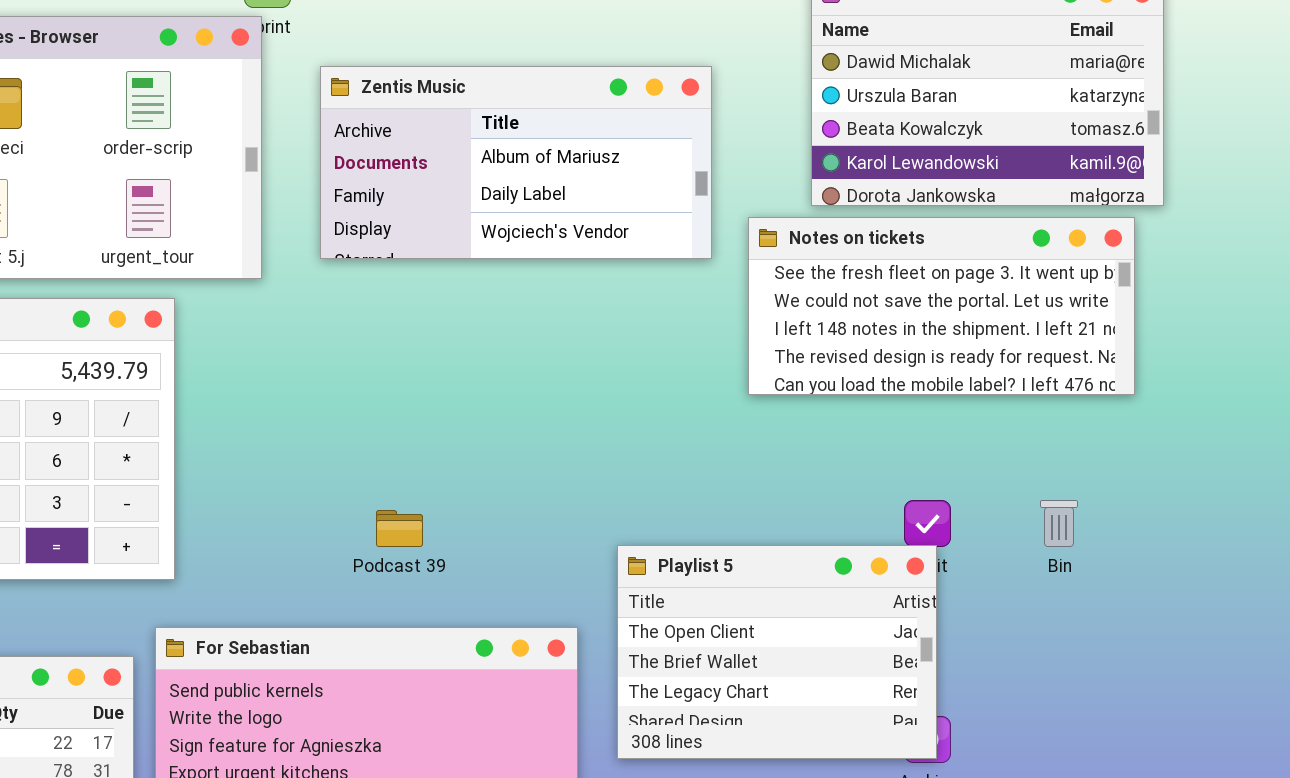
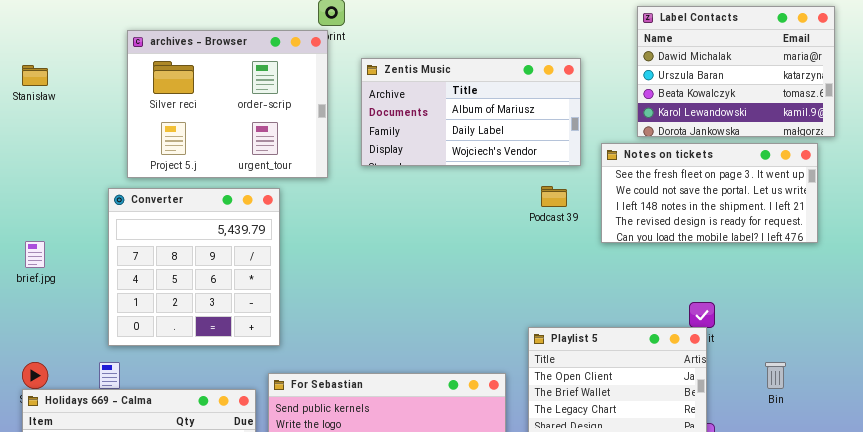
Bin: [1040,500,1078,547] -> [765,362,786,389], moved
Podcast 39: [376,510,423,547] -> [541,186,567,207], moved

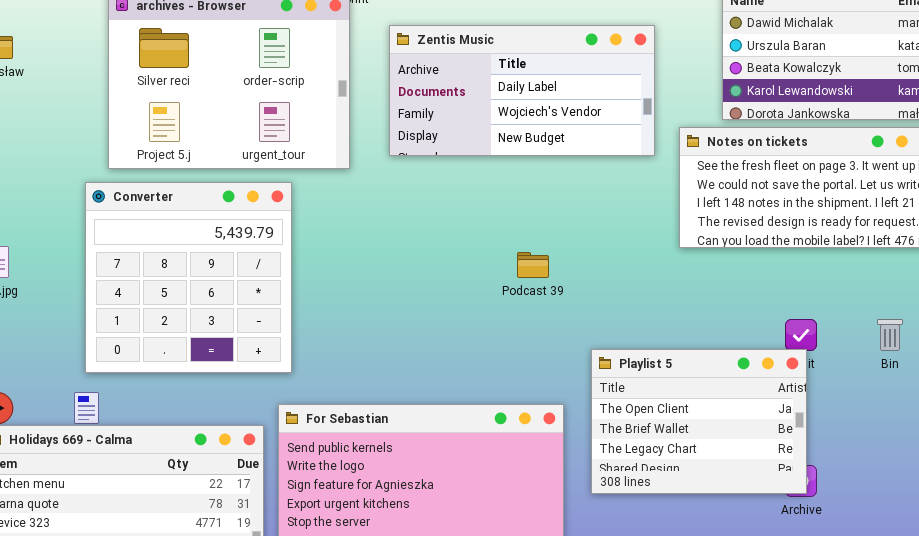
Zentis Music: [361,58,581,166] -> [389,25,655,156], scrolled down 1 row
Podcast 39: [541,186,567,207] -> [517,252,549,278], moved
Bin: [765,362,786,389] -> [877,319,903,351], moved

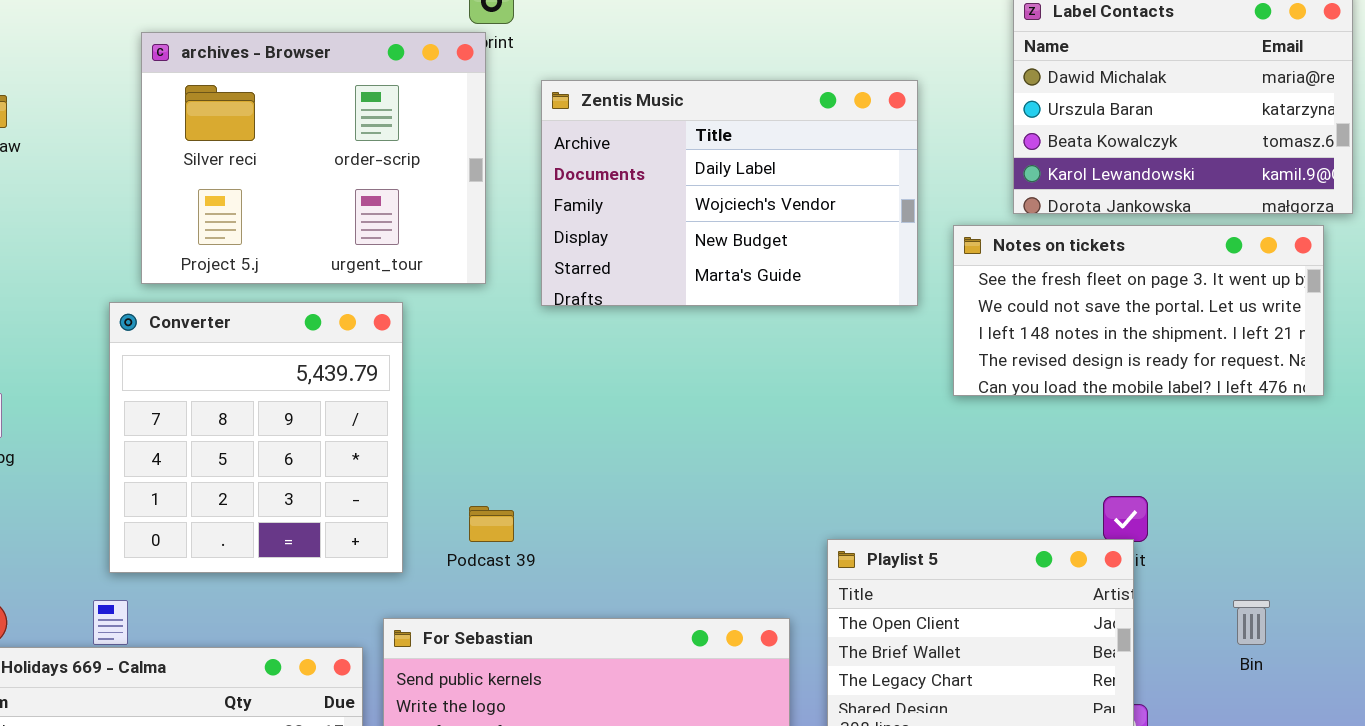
Zentis Music: [389,25,655,156] -> [541,80,918,306], resized
Podcast 39: [517,252,549,278] -> [469,506,514,542], moved
Bin: [877,319,903,351] -> [1233,600,1270,645], moved

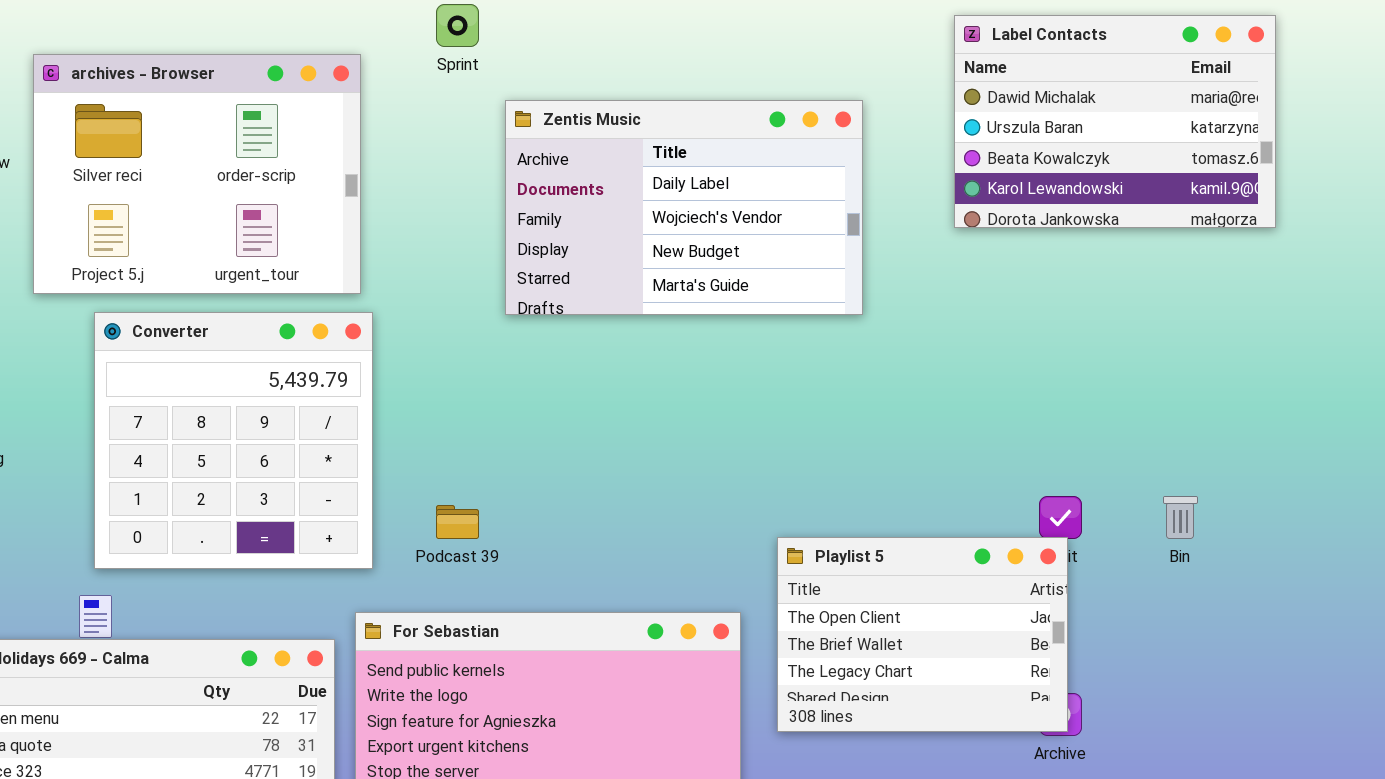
archives - Browser: [141,32,486,284] -> [33,54,361,294], moved
Notes on tickets: [953,225,1324,396] -> none, closed
Bin: [1233,600,1270,645] -> [1163,496,1198,539], moved

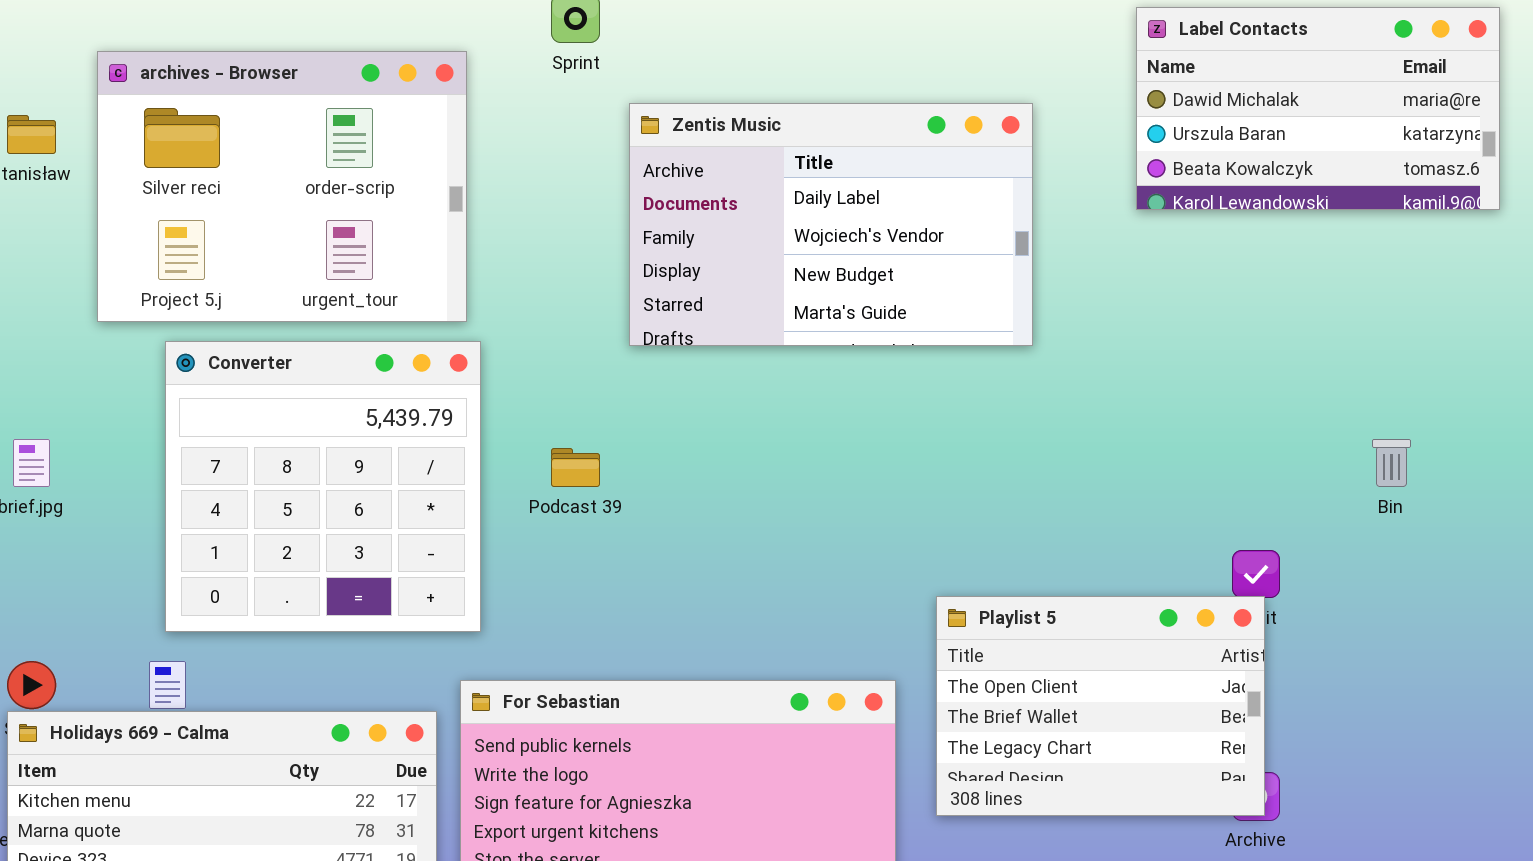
Label Contacts: [954,15,1276,228] -> [1136,7,1500,210], resized
Bin: [1163,496,1198,539] -> [1372,439,1411,487], moved
Podcast 39: [436,505,479,539] -> [551,448,600,487], moved

